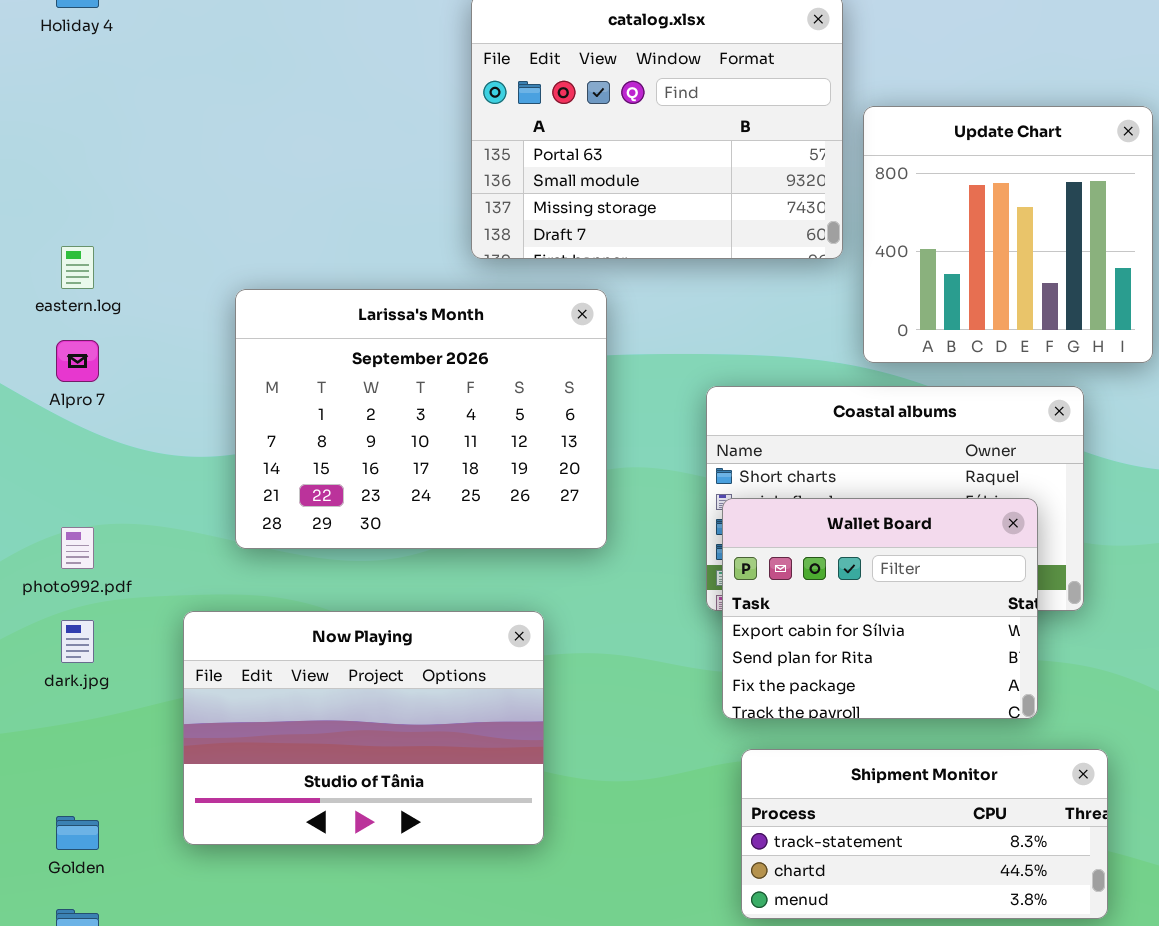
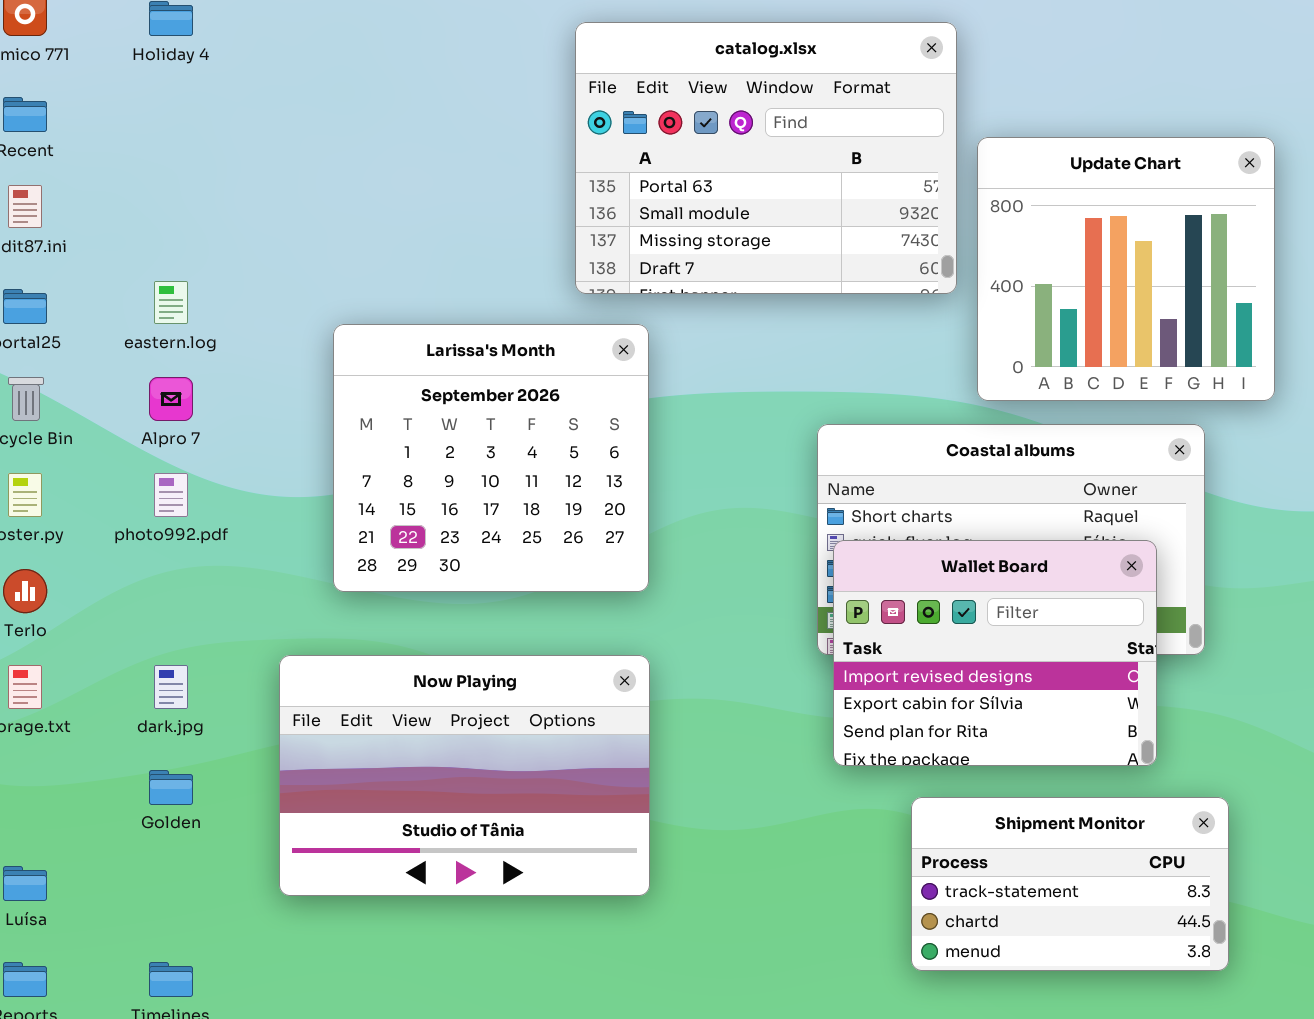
Larissa's Month: [235,289,607,549] -> [333,324,649,592], resized
Wallet Board: [722,498,1038,719] -> [833,540,1157,766], scrolled up 1 row
photo992.pdf: [61,527,94,569] -> [154,473,188,517], moved
Shipment Monitor: [741,749,1108,919] -> [911,797,1229,971], resized
Golden: [56,816,99,850] -> [149,770,193,805], moved

